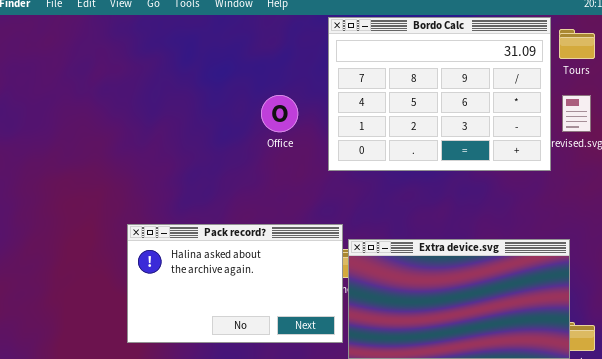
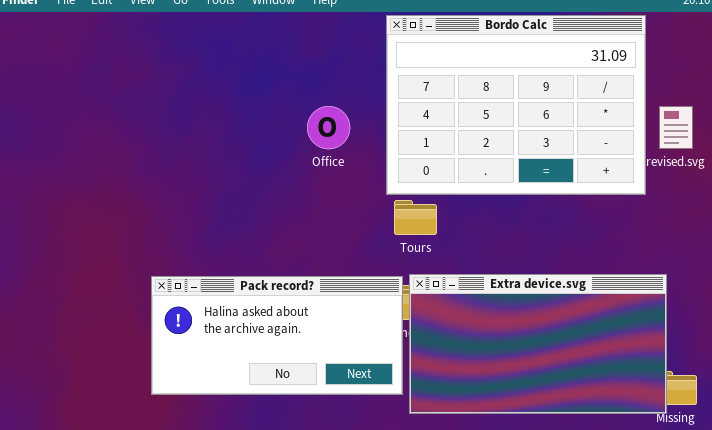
Tours: [559,29,595,59] -> [394,200,437,235], moved
Pack record?: [127,224,343,343] -> [151,276,403,395], resized

